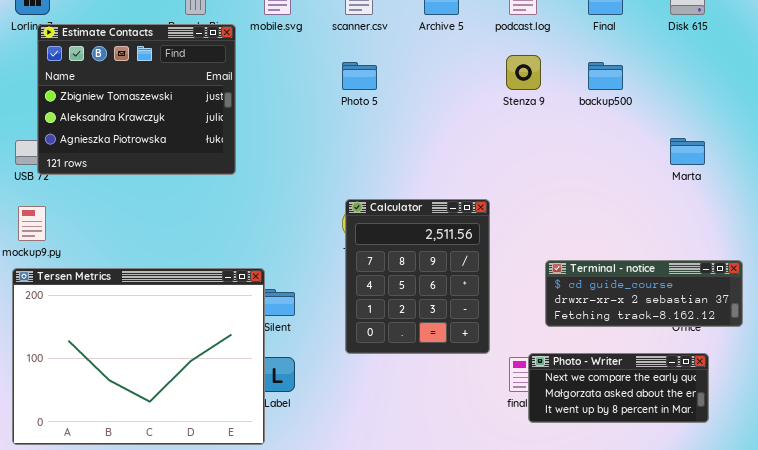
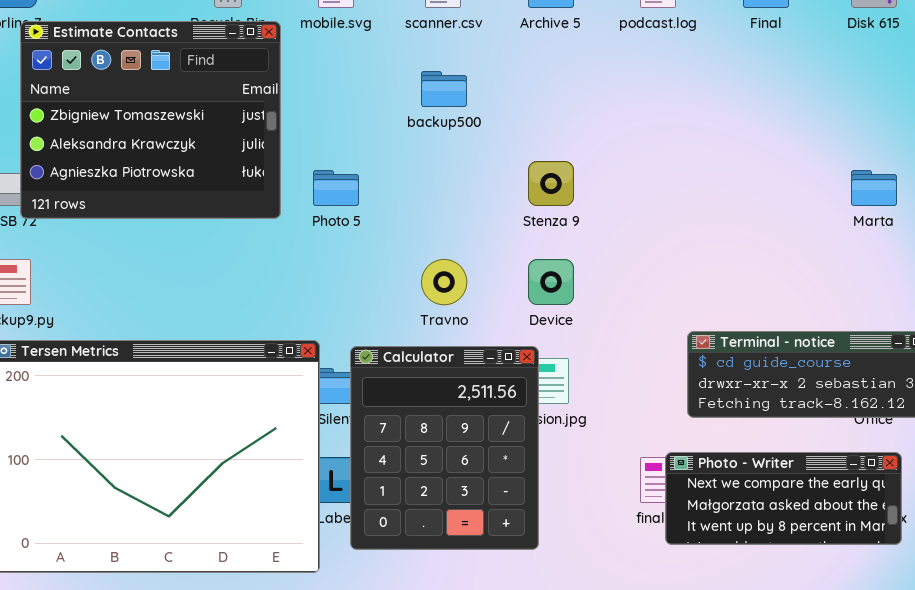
Stenza 9: [506,55,541,90] -> [528,161,574,206], moved
Photo 5: [342,62,377,90] -> [313,170,359,206], moved
backup500: [588,62,623,90] -> [421,71,467,107], moved
Calculator: [345,199,490,354] -> [350,346,539,550], moved

